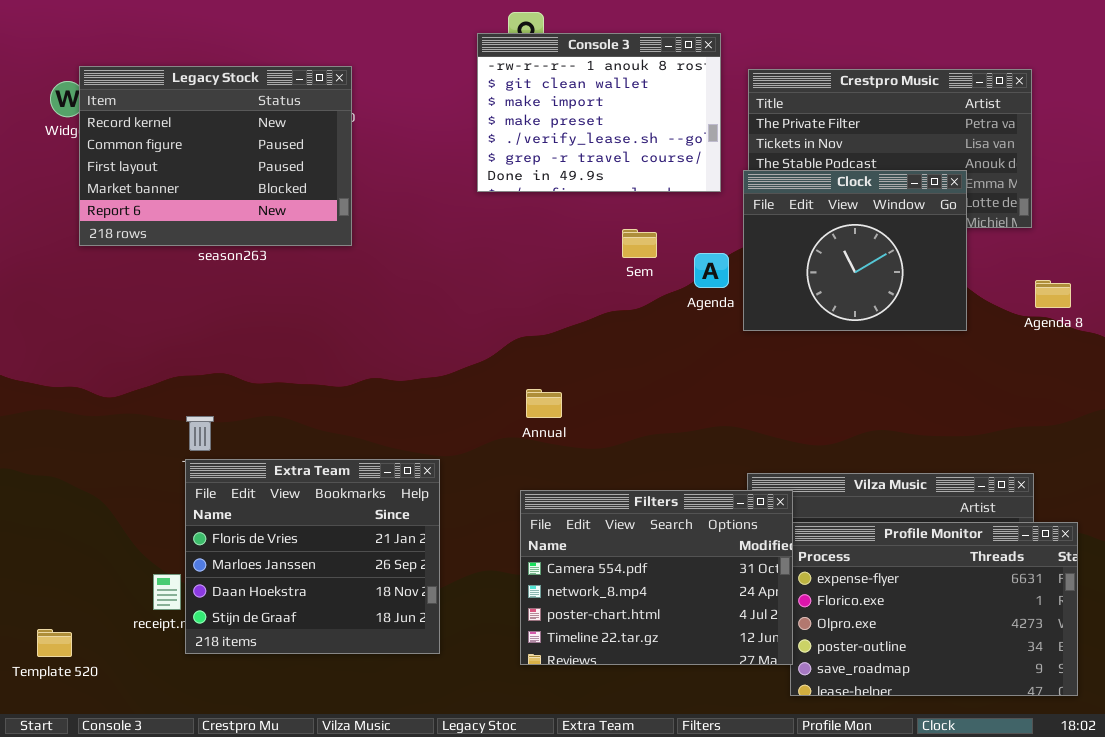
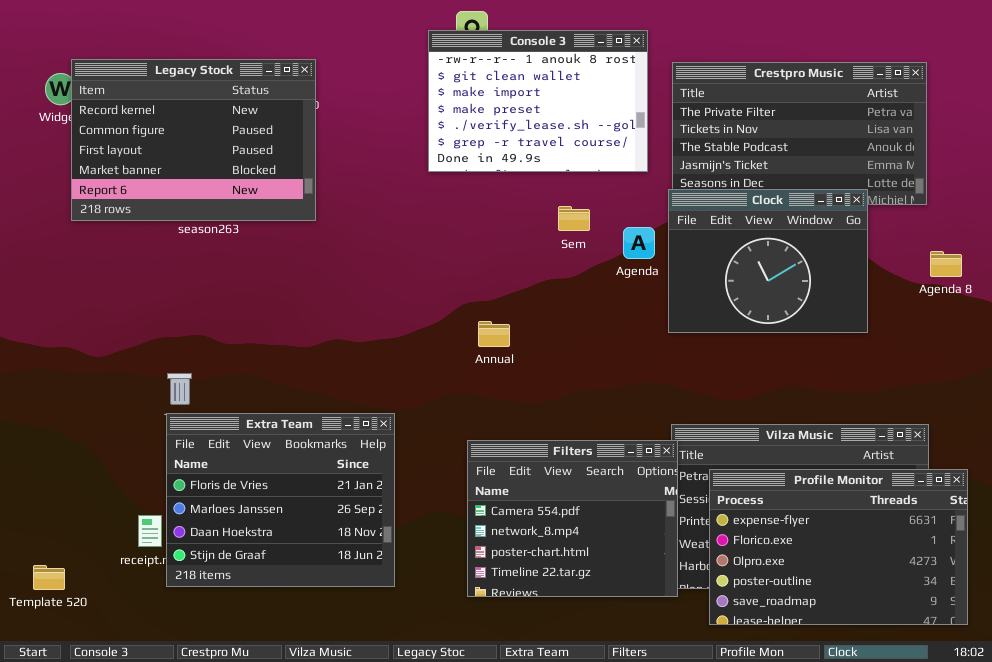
Clock: [743,170,967,331] -> [668,189,868,333], moved
Annual: [526,389,562,418] -> [478,321,510,347], moved
Filters: [520,490,793,665] -> [467,440,678,597], resized

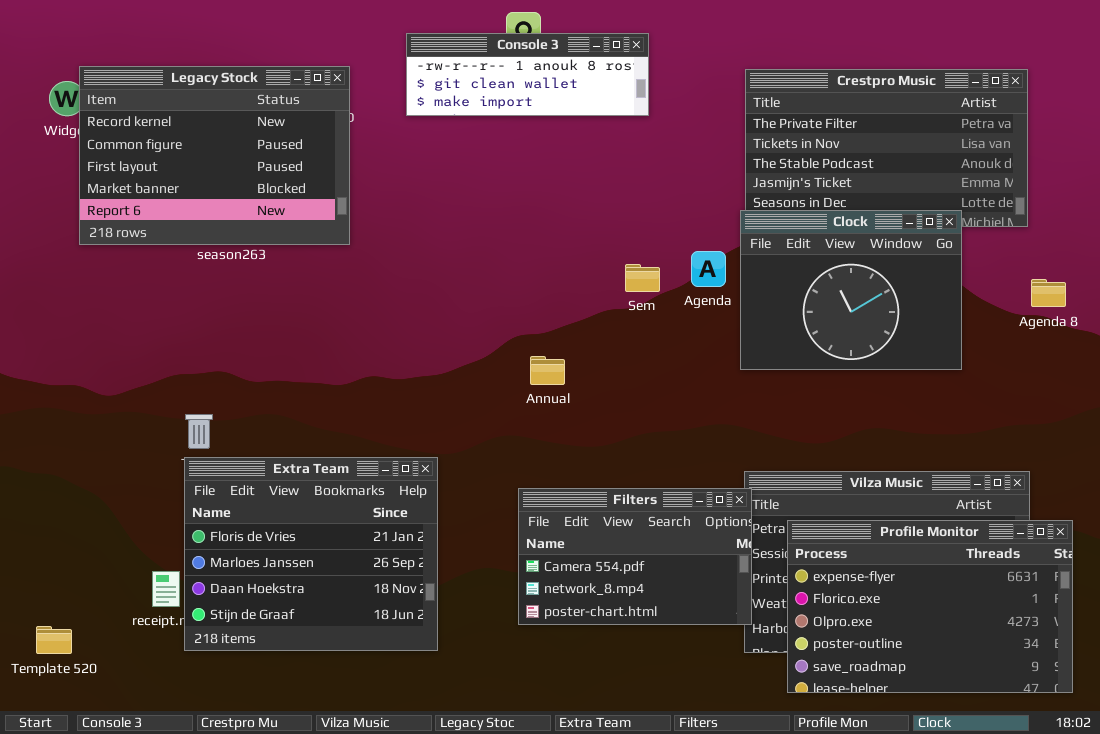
Console 3: [428,30,648,172] -> [406,33,649,116], moved, resized
Sem: [558,206,590,231] -> [625,264,660,292], moved
Filters: [467,440,678,597] -> [518,488,752,625], resized

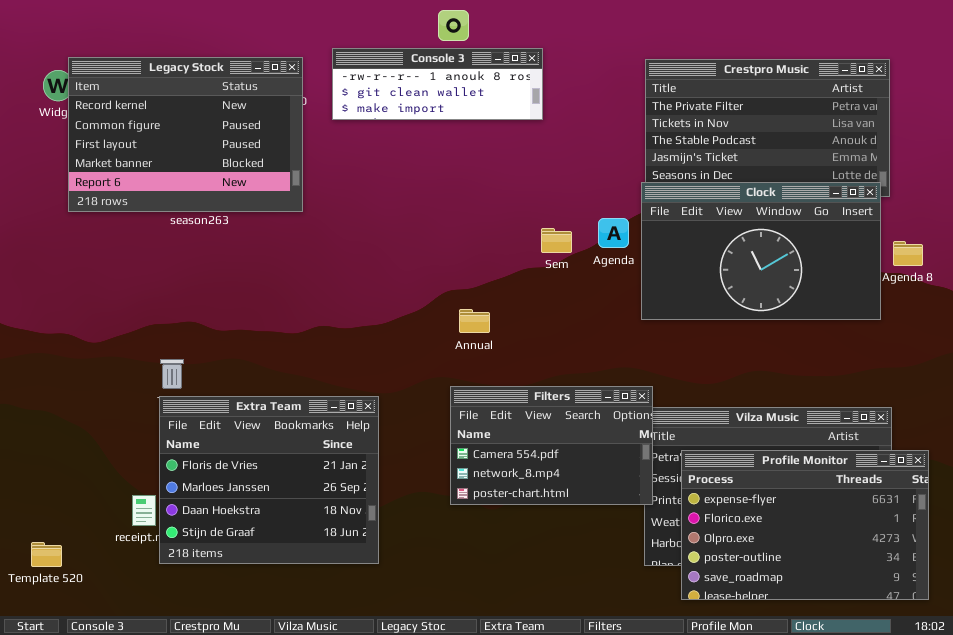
Console 3: [406,33,649,116] -> [332,48,543,120], moved
Clock: [740,210,962,370] -> [641,182,881,320], resized
Filters: [518,488,752,625] -> [450,386,653,505], moved

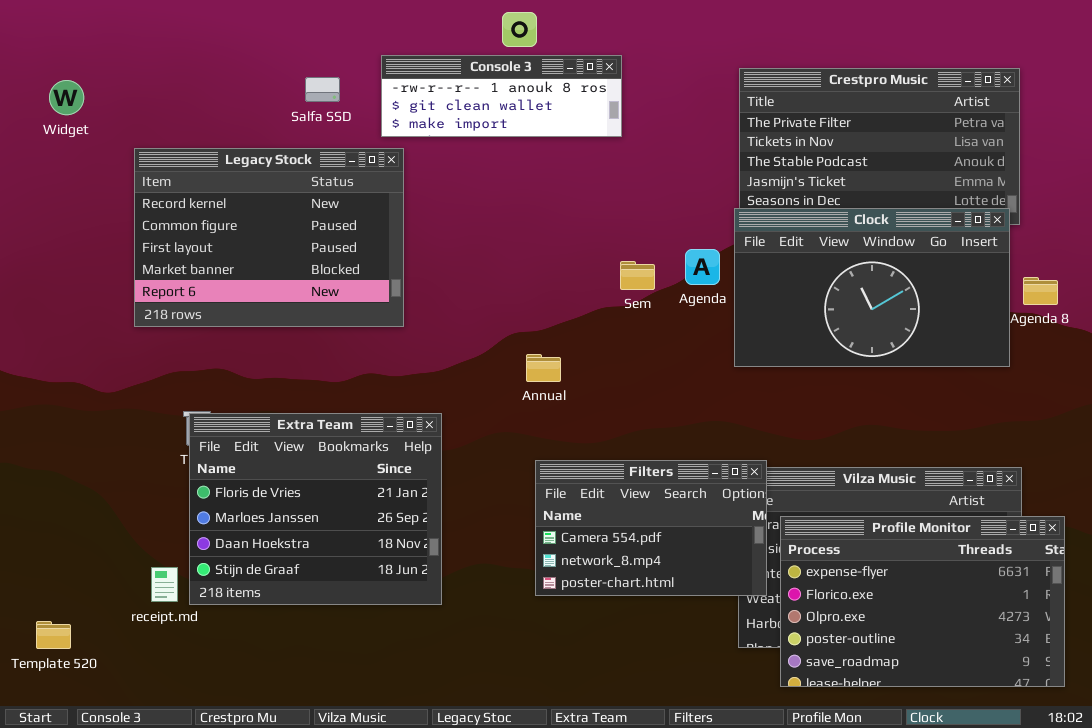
Legacy Stock: [68,57,303,212] -> [134,148,404,327], moved
Filters: [450,386,653,505] -> [535,460,767,596], moved
Extra Team: [159,396,379,564] -> [189,413,442,605], moved

